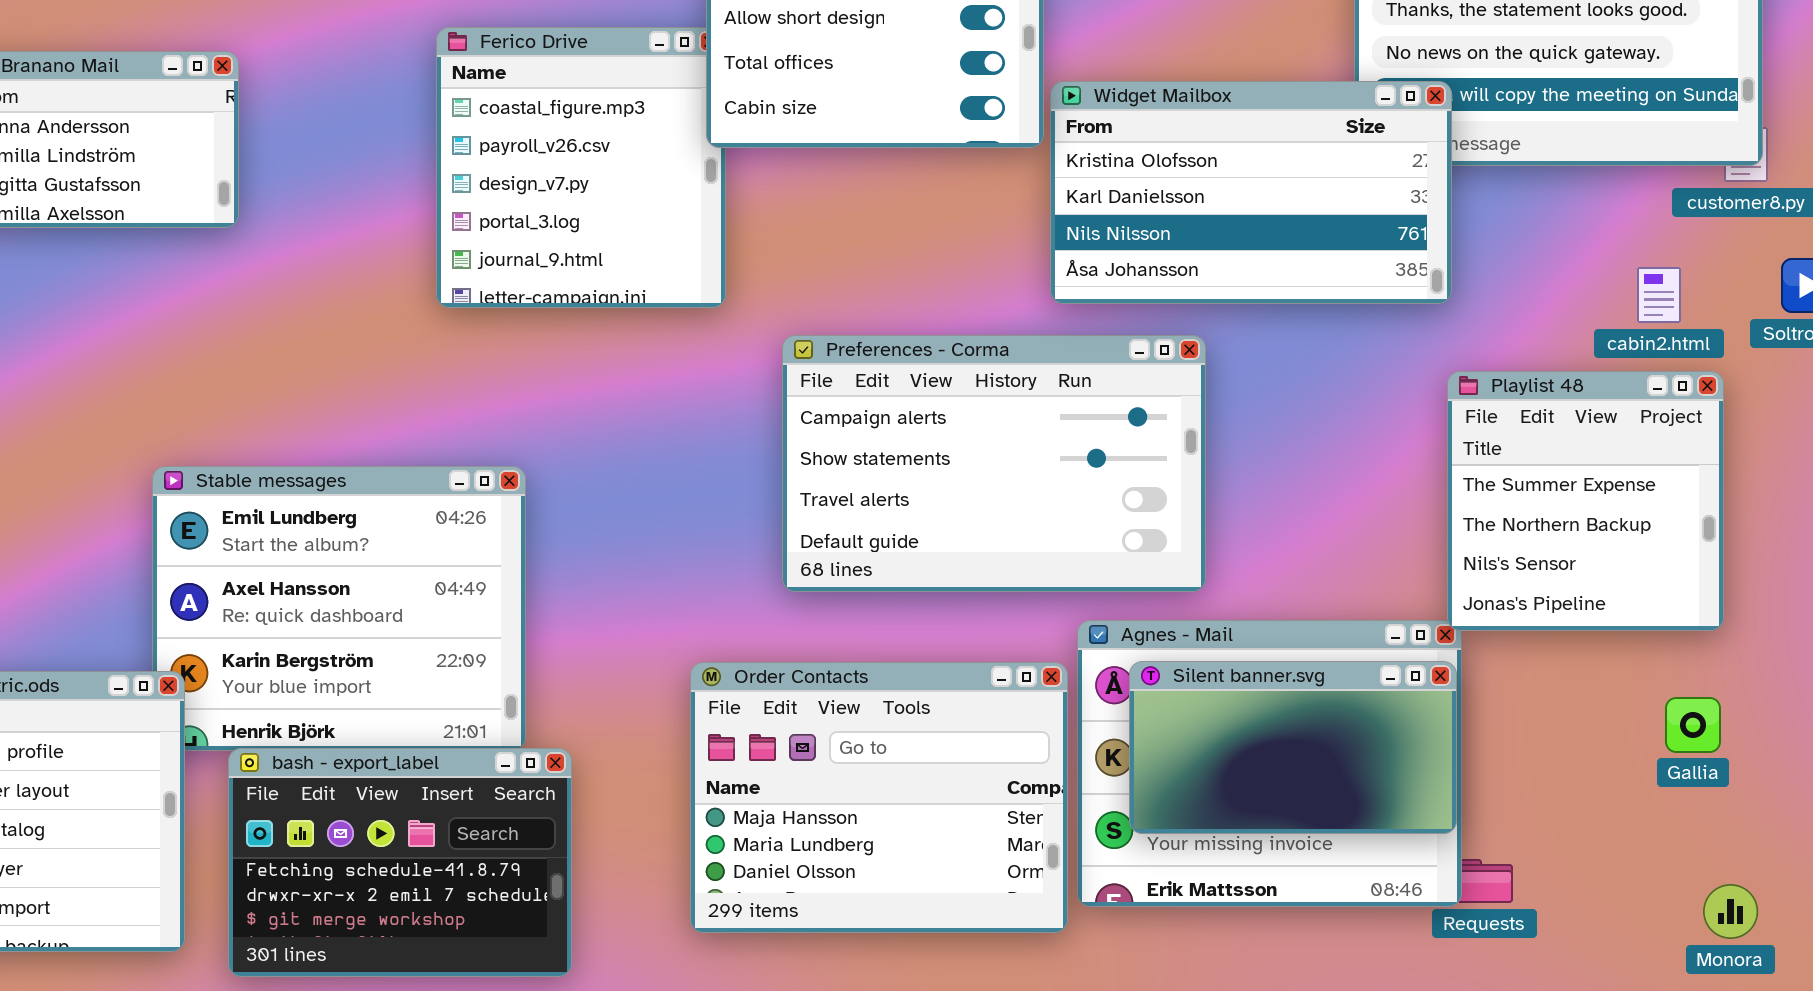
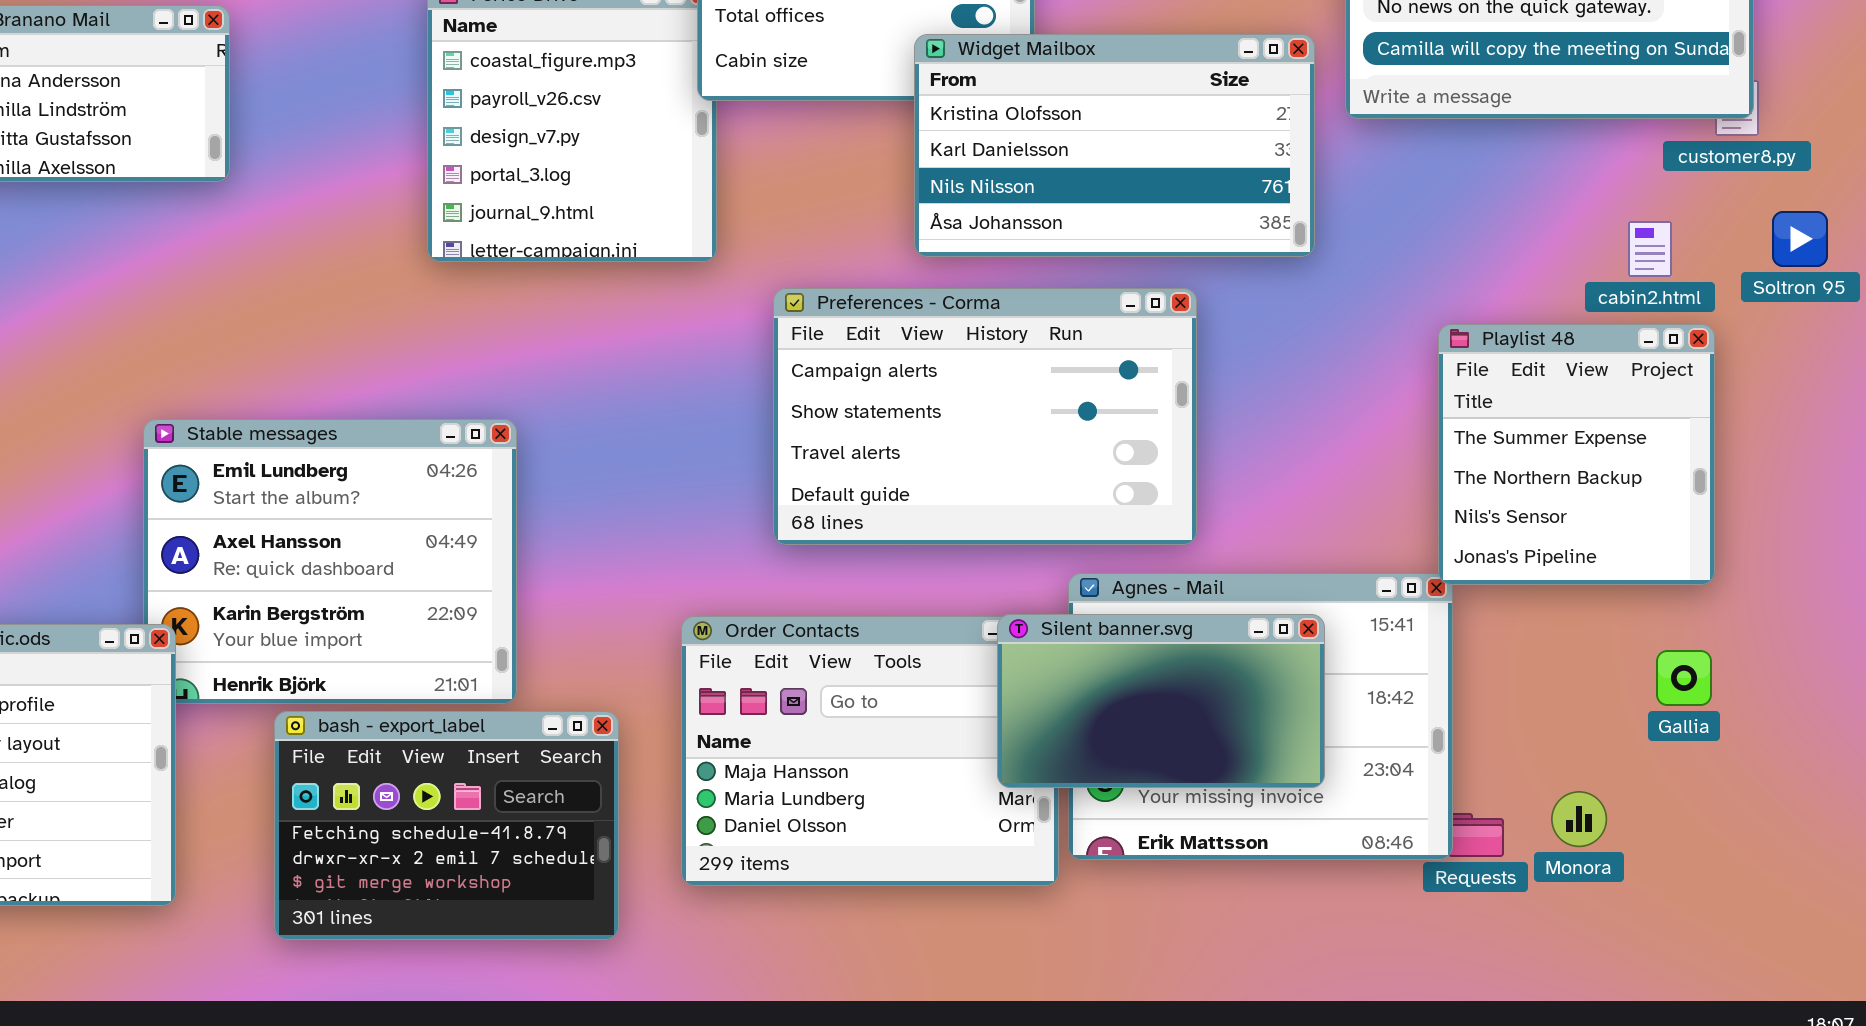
Widget Mailbox: [1050,81,1452,304] -> [914,34,1315,257], moved
Silent banner.svg: [1129,661,1457,834] -> [997,614,1325,788], moved
bash - export_label: [228,748,572,977] -> [274,711,619,940], moved
Monora: [1703,884,1758,939] -> [1551,791,1607,847], moved

